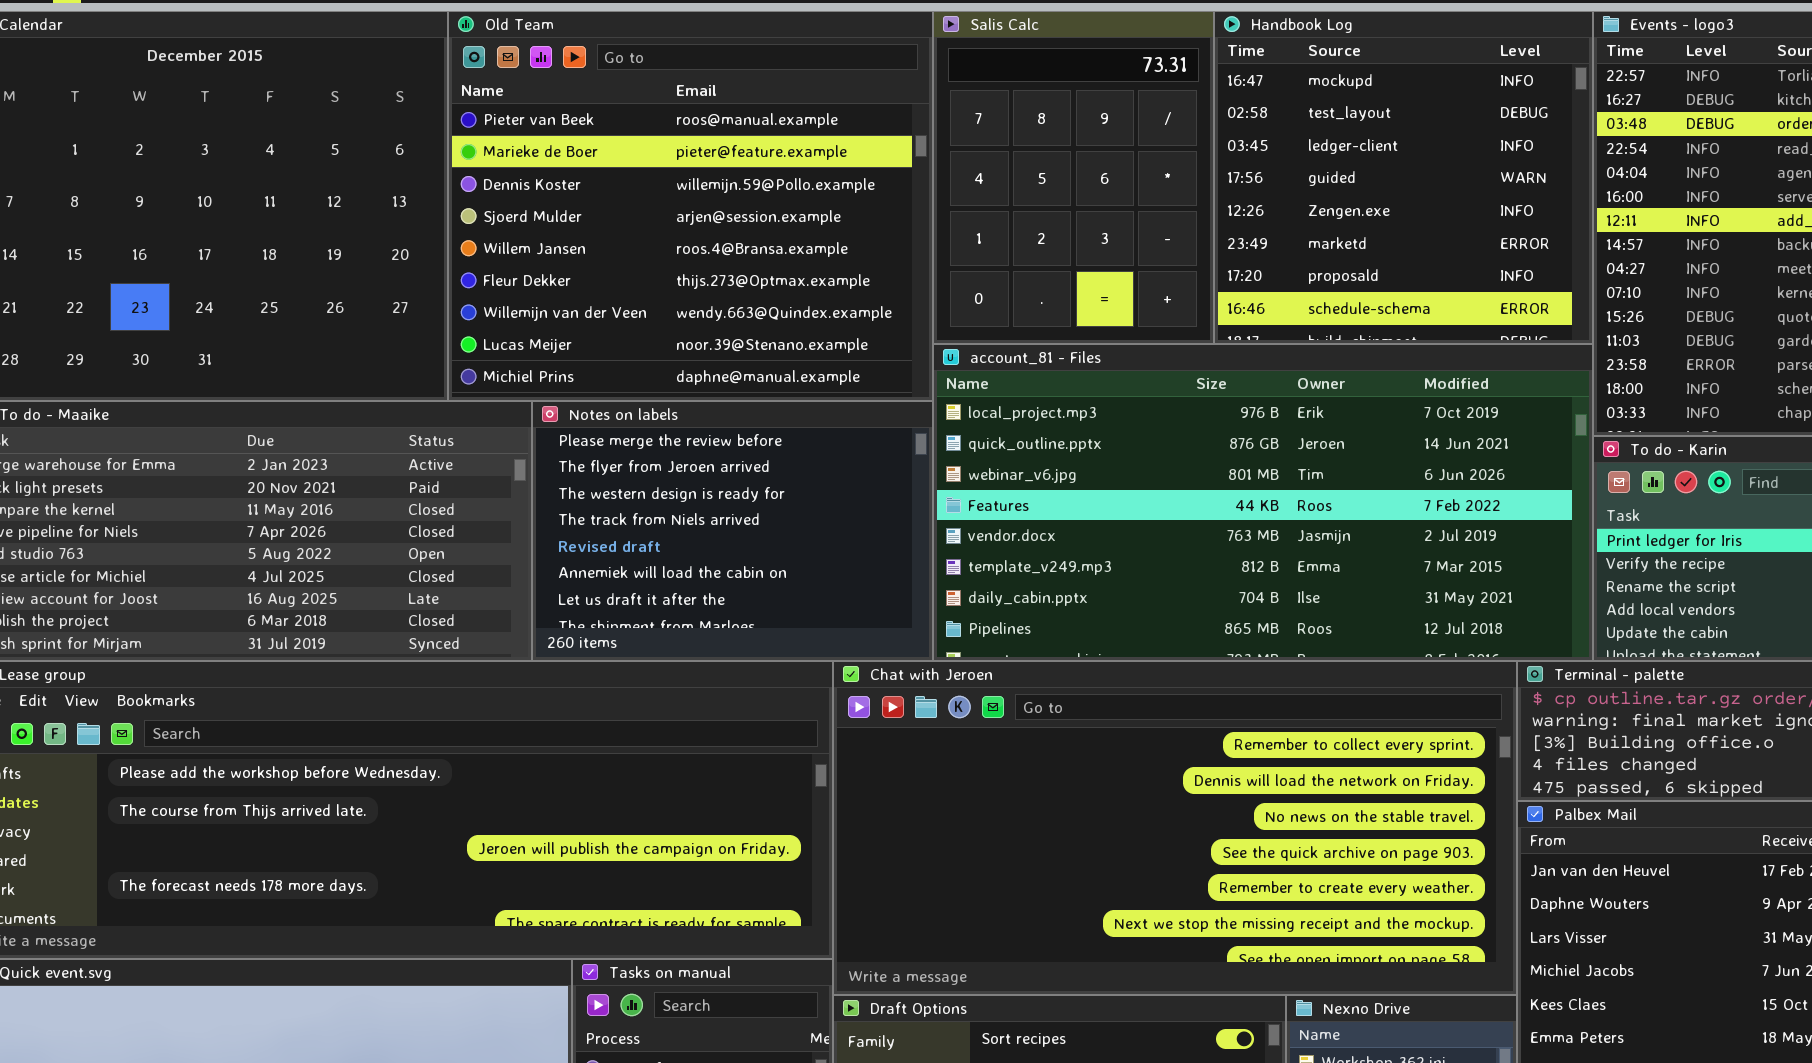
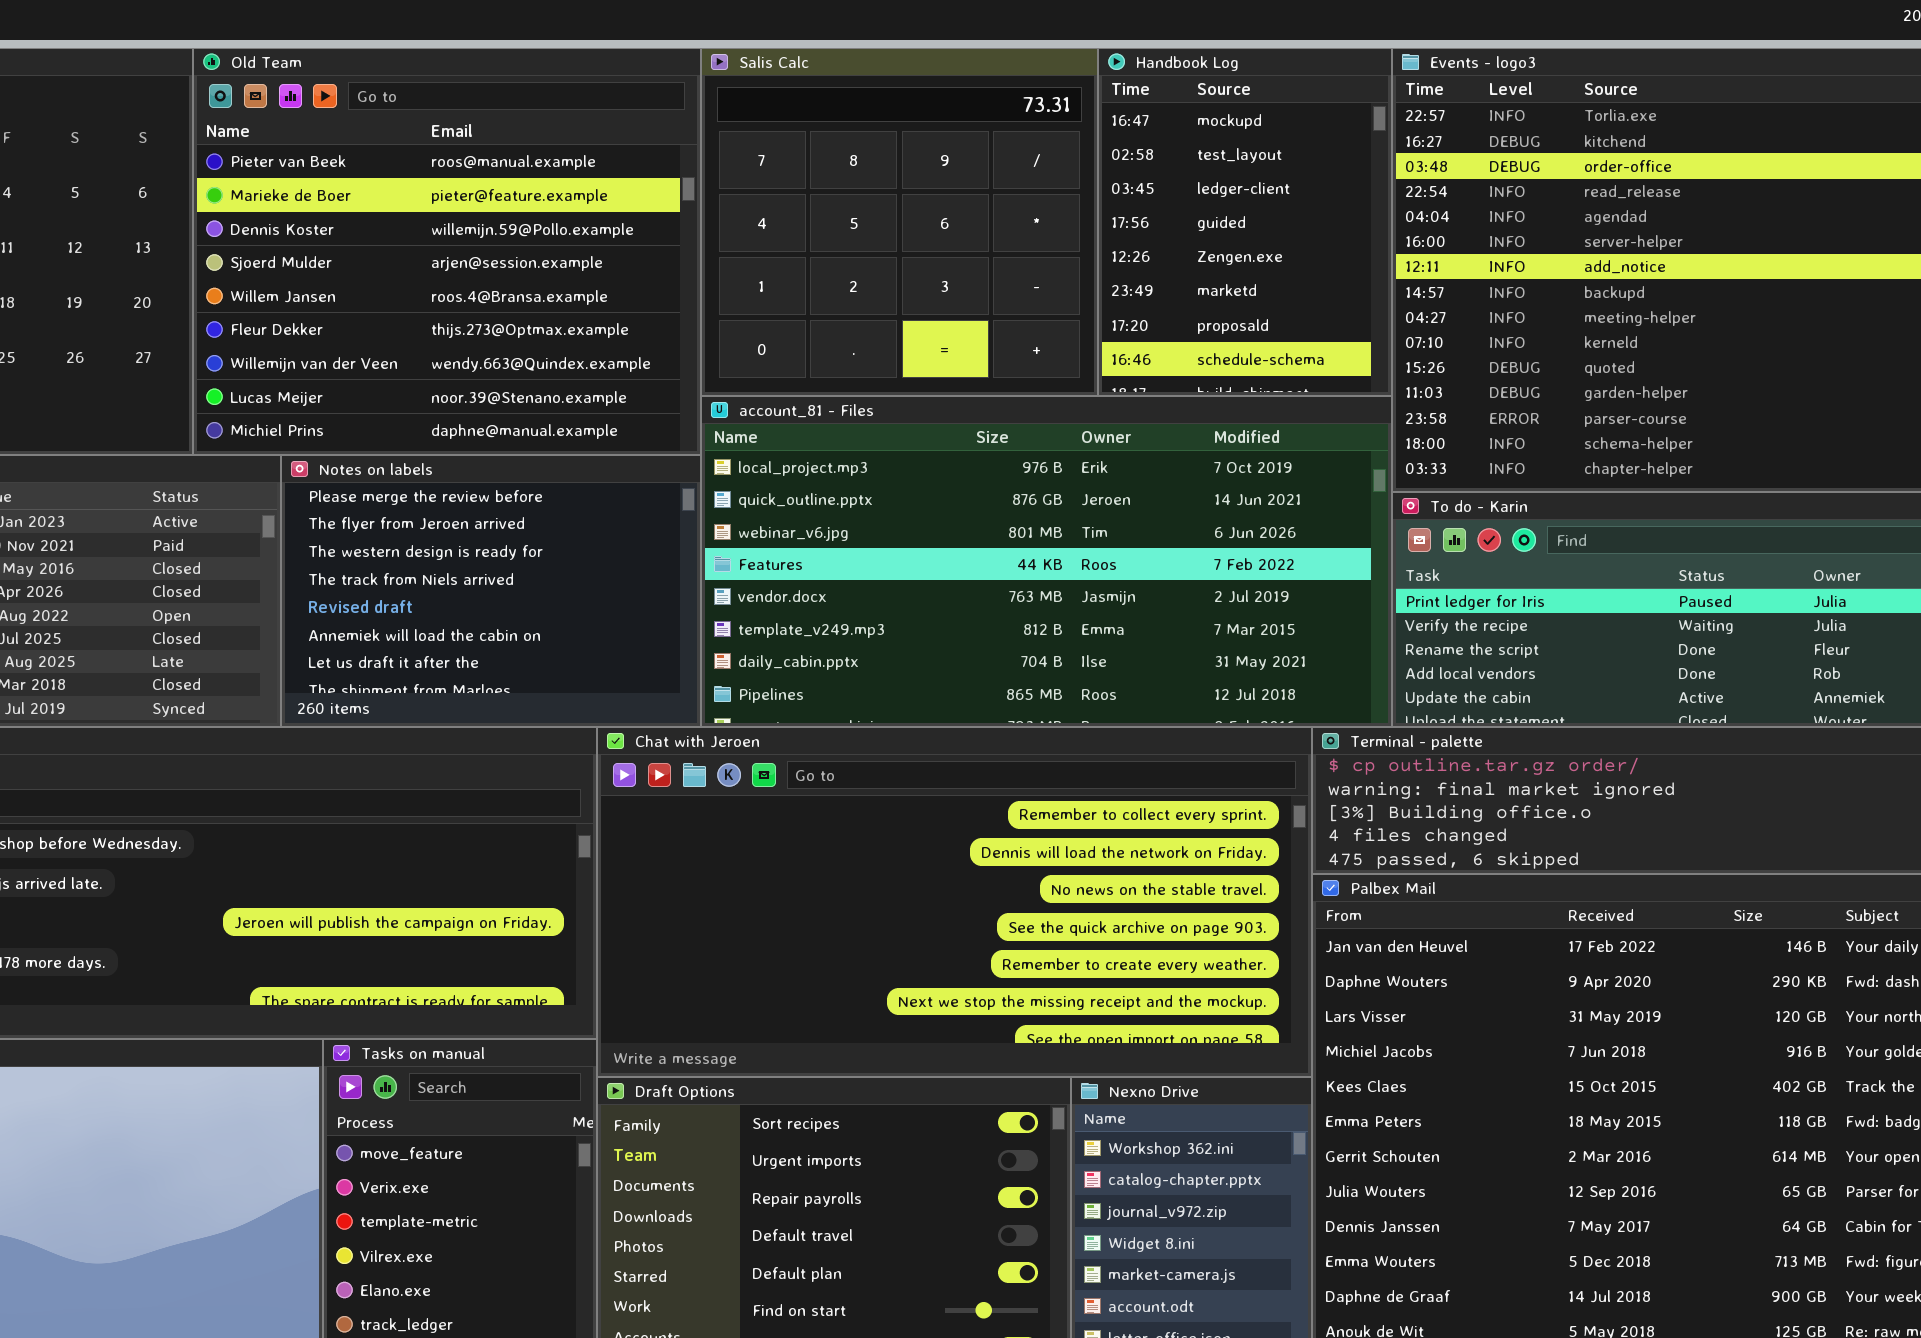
Salis Calc: [933,11,1214,344] -> [701,48,1098,396], resized
Handbook Log: [1214,11,1593,344] -> [1098,48,1392,396], resized

